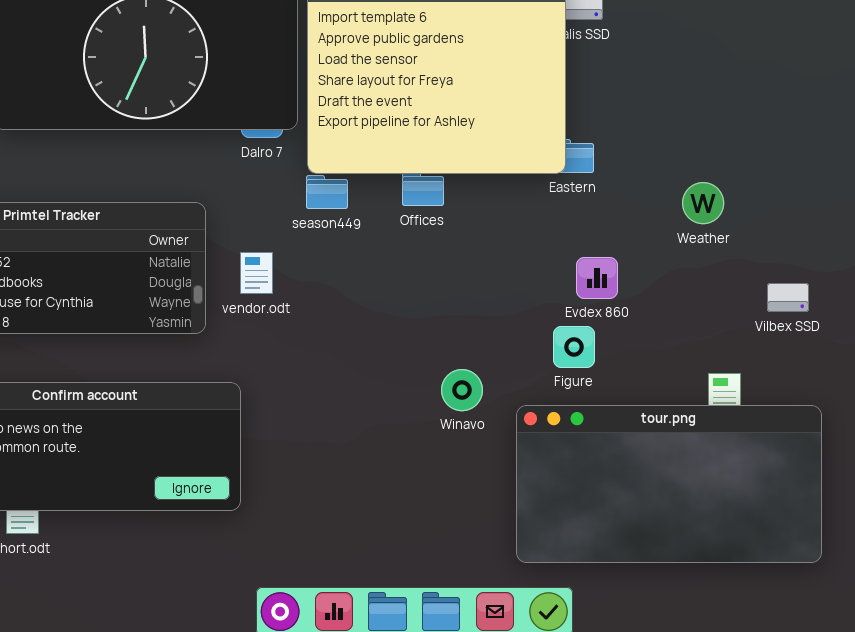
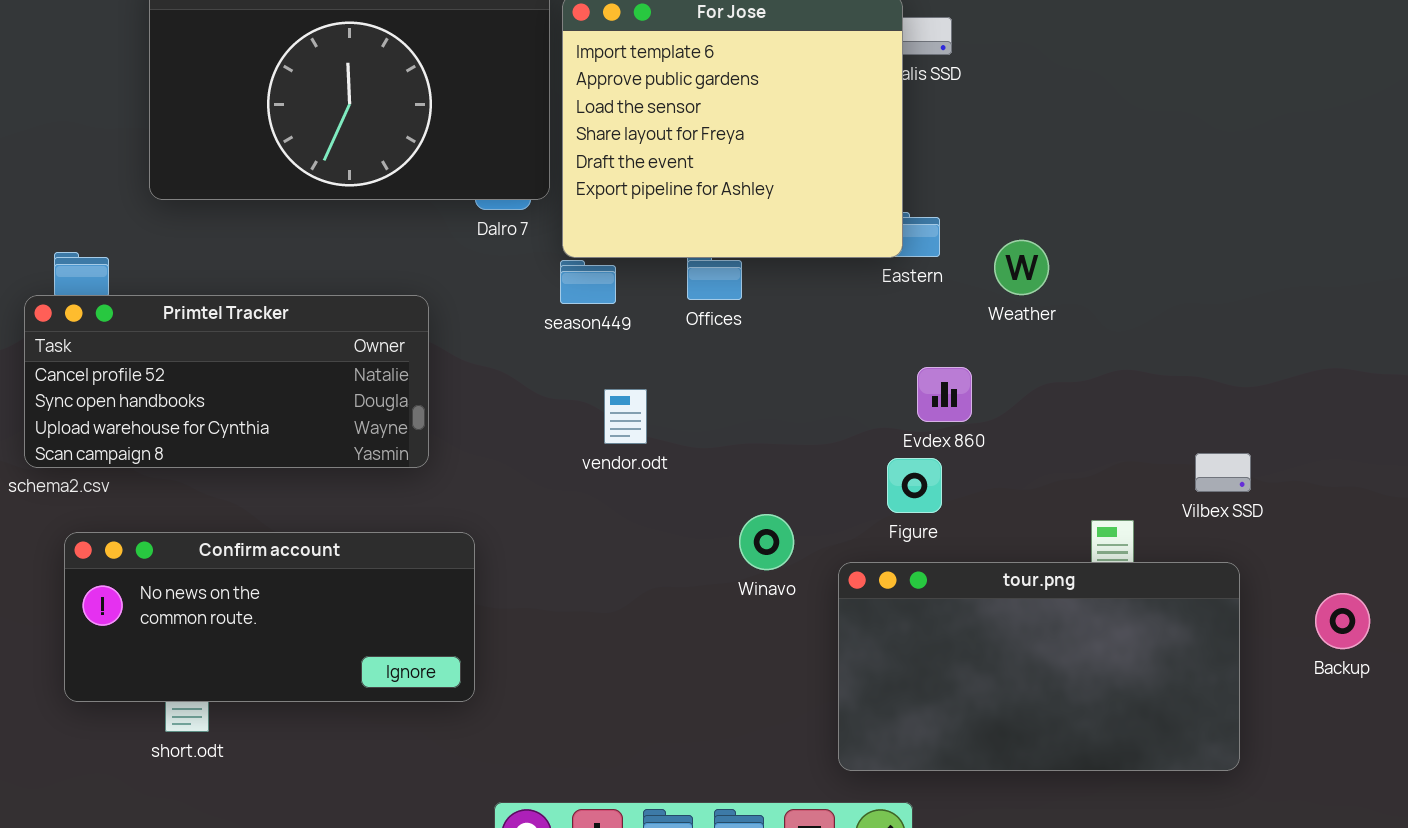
Weather: [682,182,724,224] -> [994,240,1049,295], moved
vendor.odt: [240,252,273,294] -> [604,389,647,444], moved
Vilbex SSD: [767,283,809,312] -> [1195,453,1251,492], moved

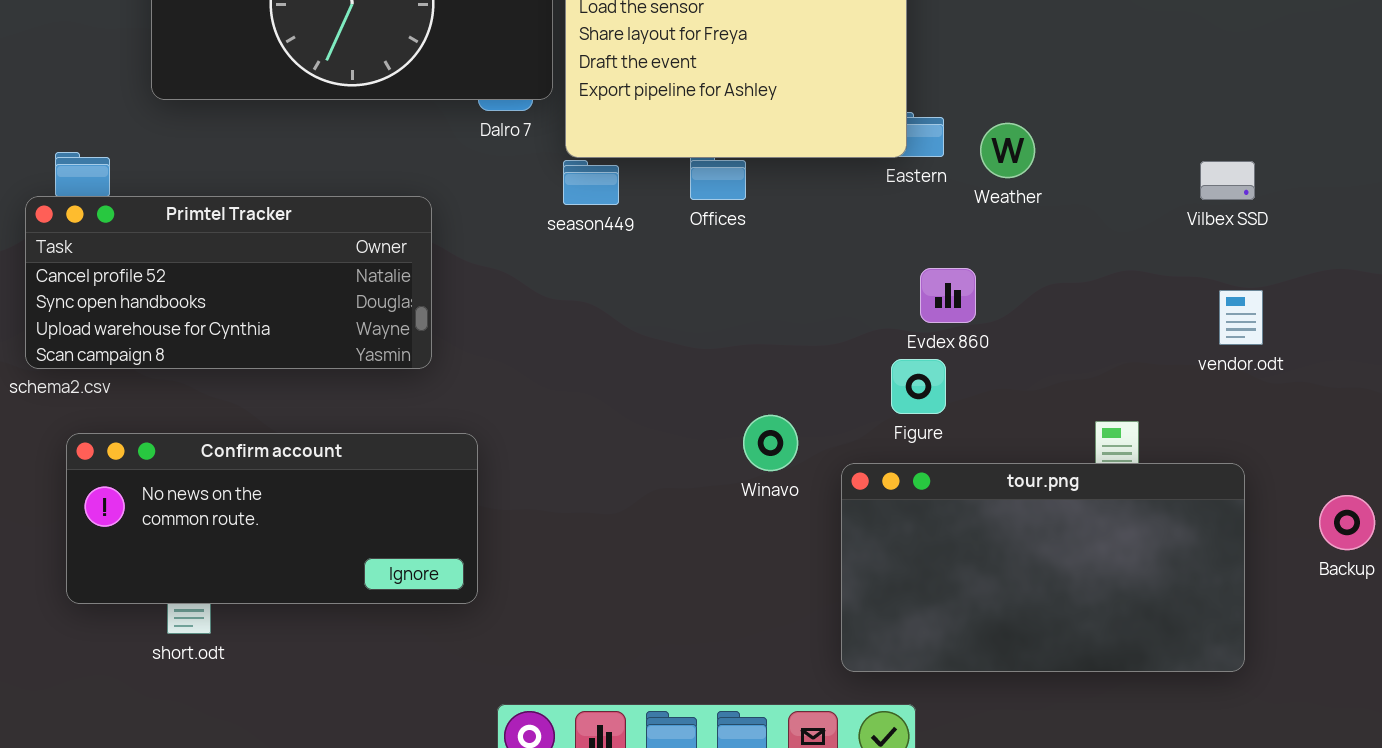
Weather: [994,240,1049,295] -> [980,123,1035,178], moved
vendor.odt: [604,389,647,444] -> [1219,290,1263,345], moved
Vilbex SSD: [1195,453,1251,492] -> [1200,161,1255,200], moved

